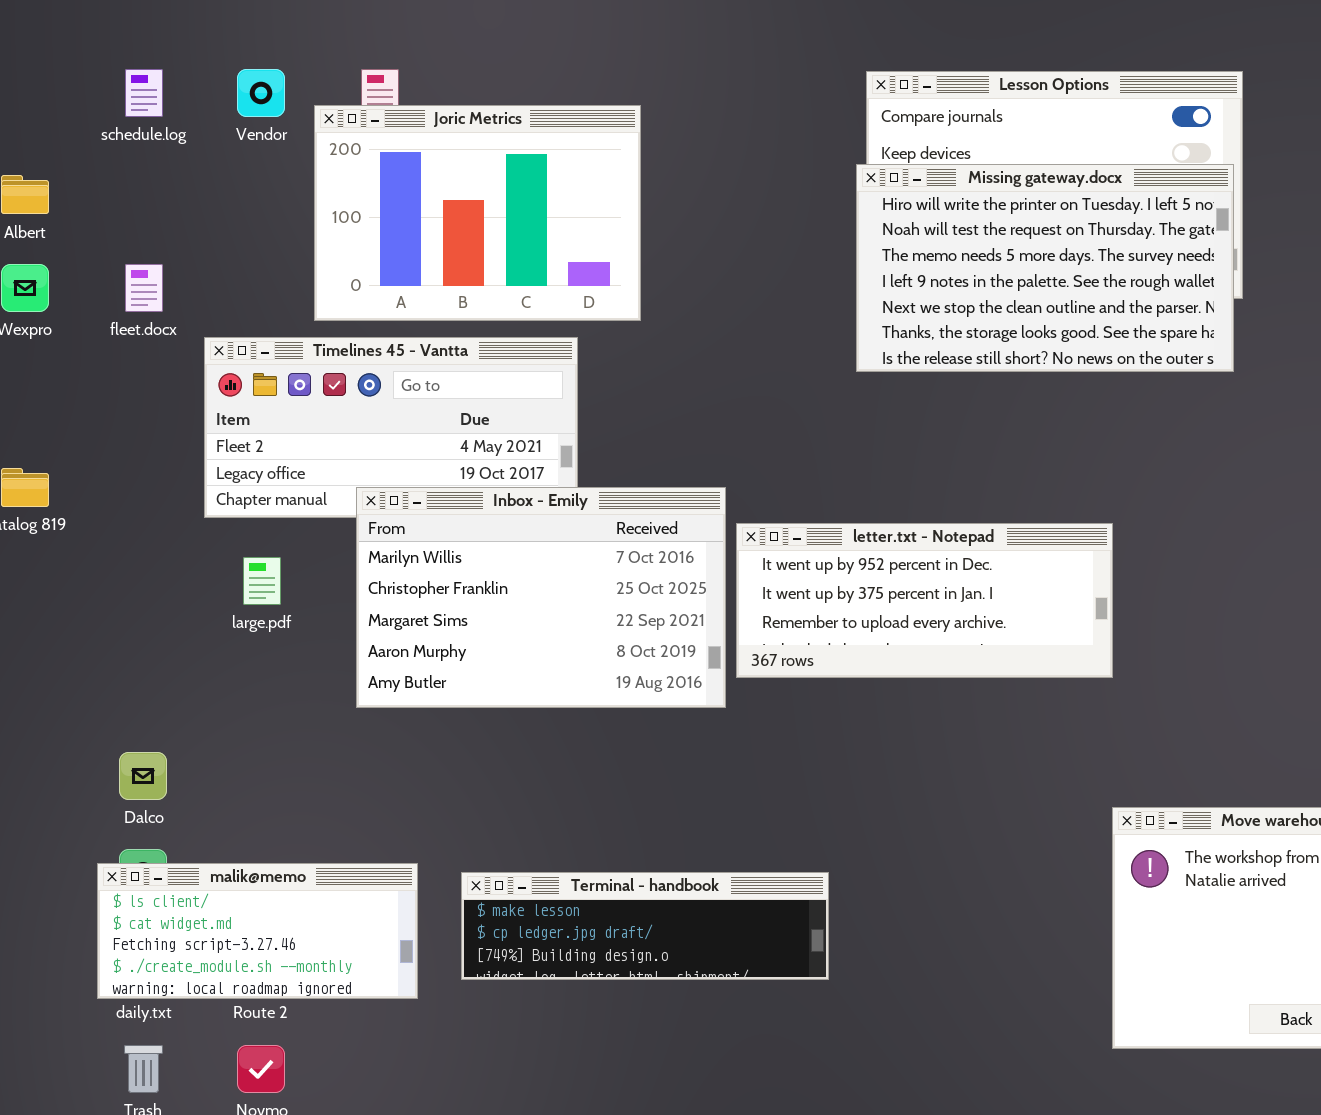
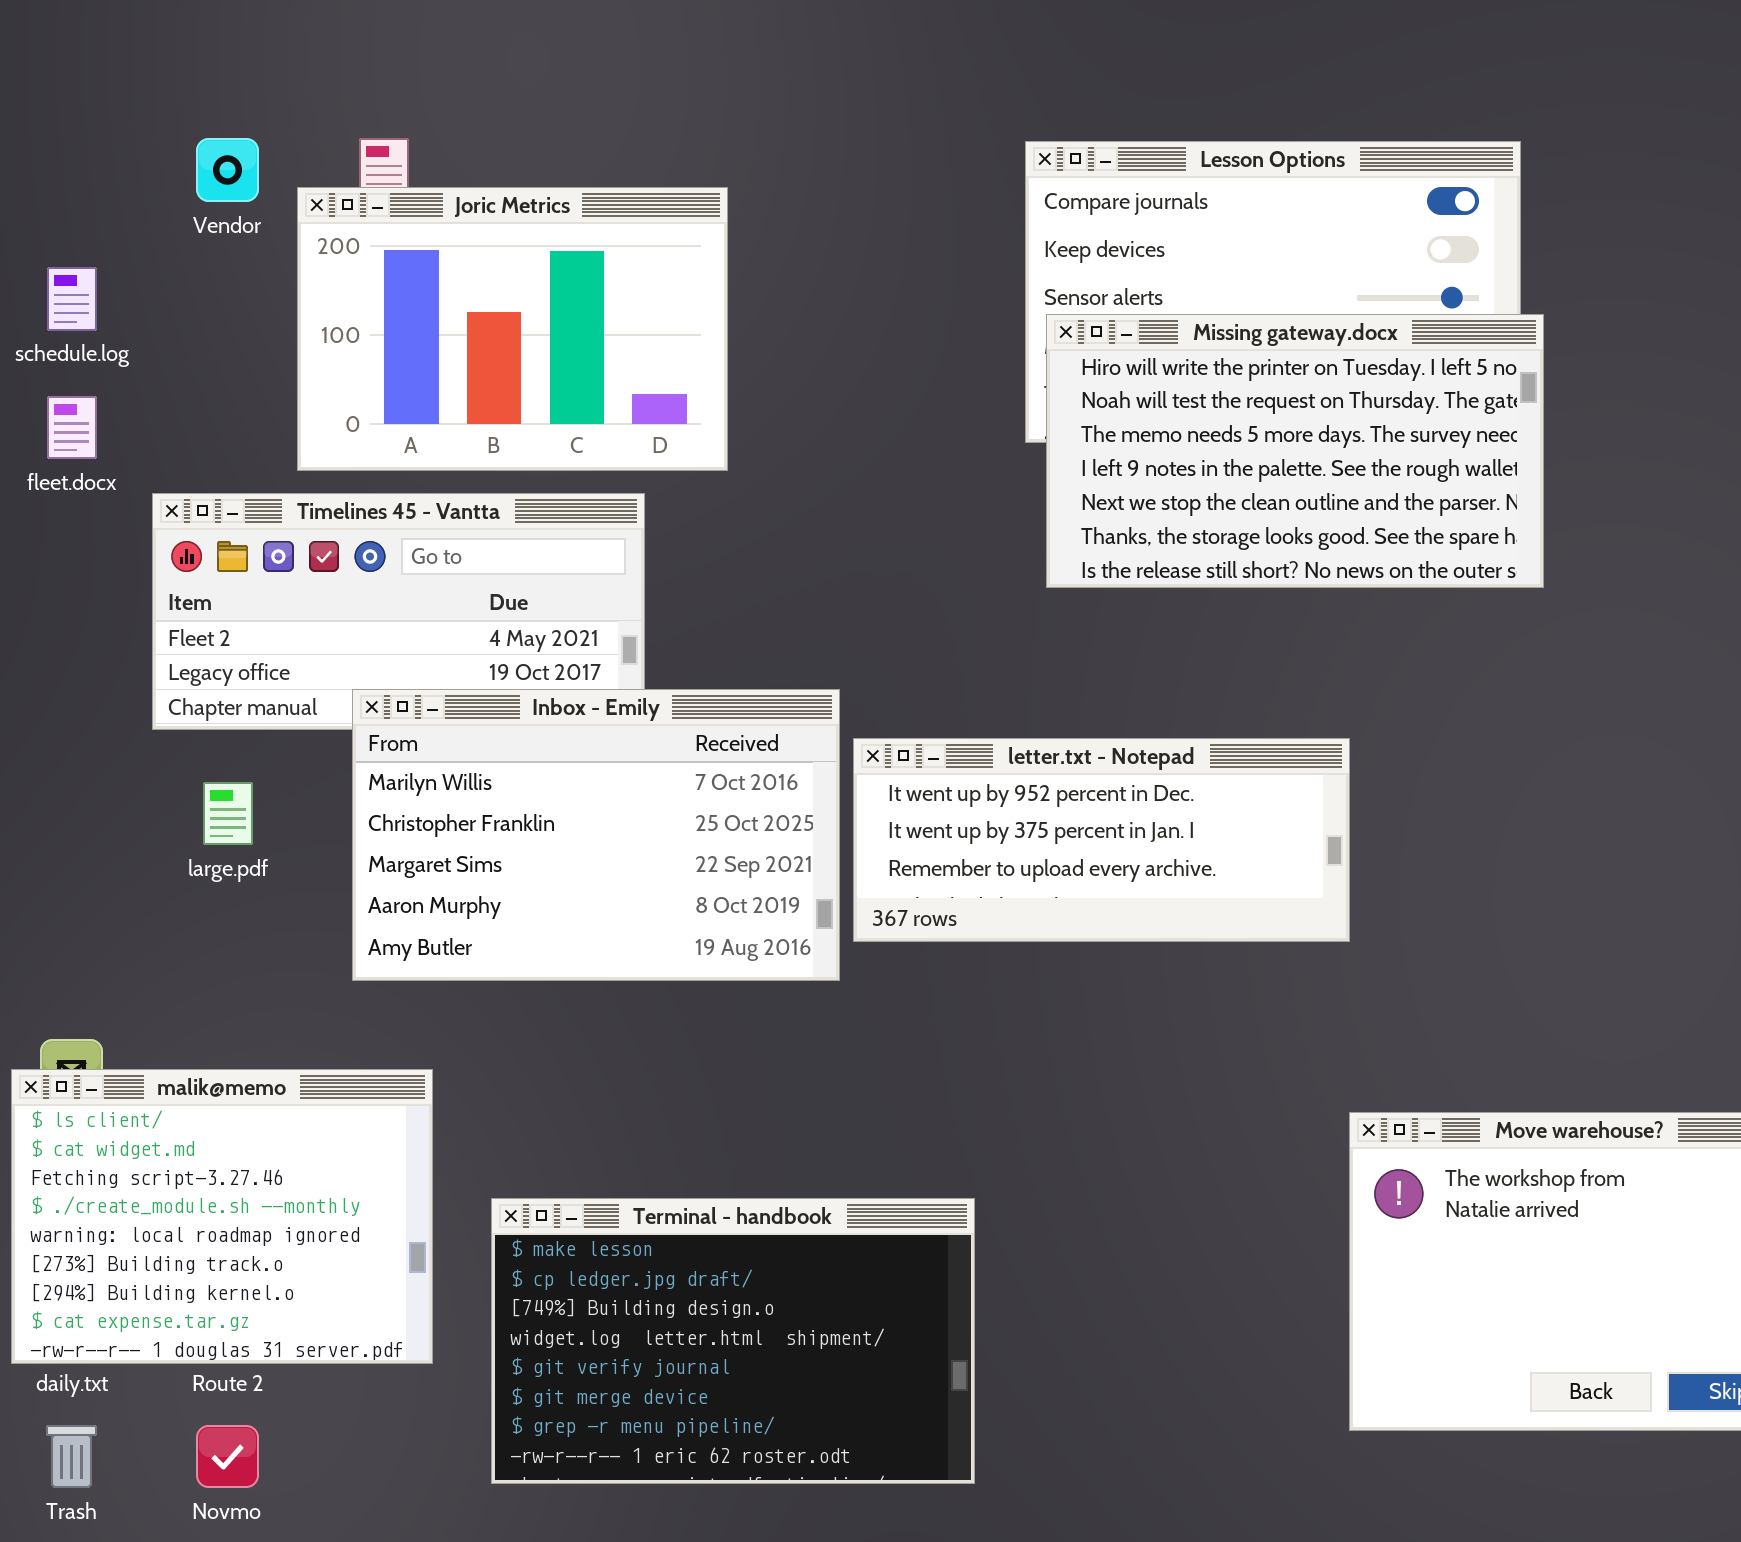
schedule.log: [125,69,163,117] -> [47,267,97,331], moved
Missing gateway.docx: [856,164,1234,372] -> [1046,314,1544,588], moved
malik@memo: [97,863,418,999] -> [11,1069,433,1364], resized
Terminal - handbook: [461,872,829,980] -> [491,1198,975,1484], resized

